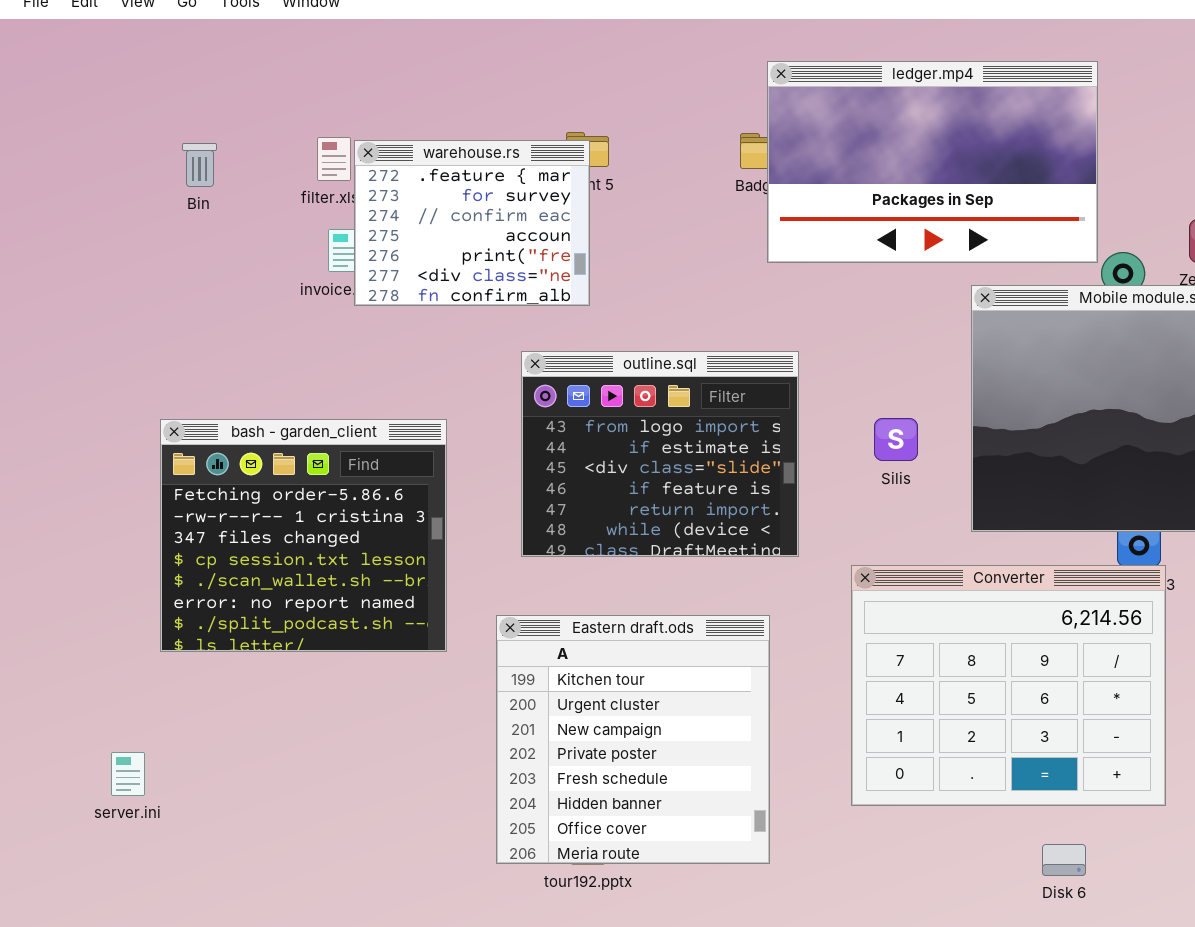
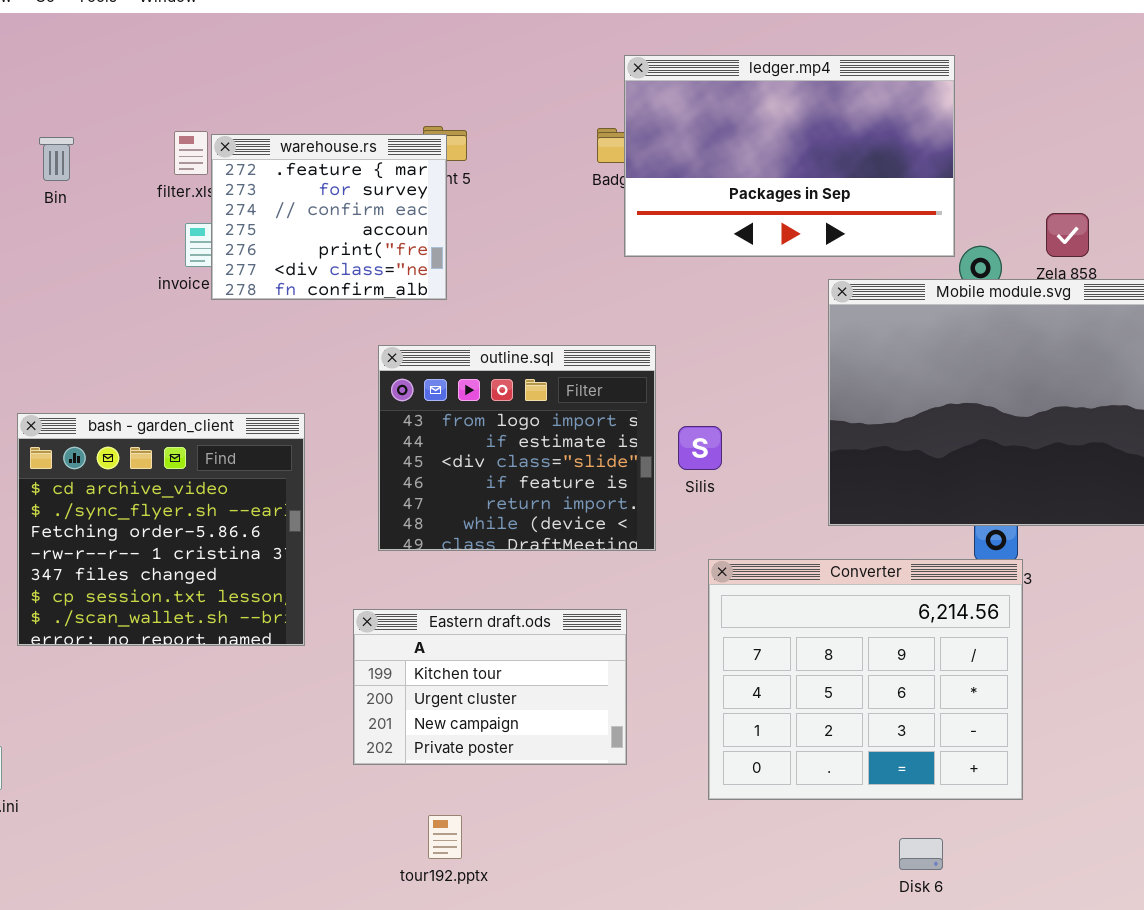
Silis: [874,418,918,461] -> [678,426,722,470], moved
bash - garden_client: [160,419,447,652] -> [17,413,305,646], scrolled up 2 rows
Eastern draft.ods: [496,615,770,864] -> [353,609,627,765], resized

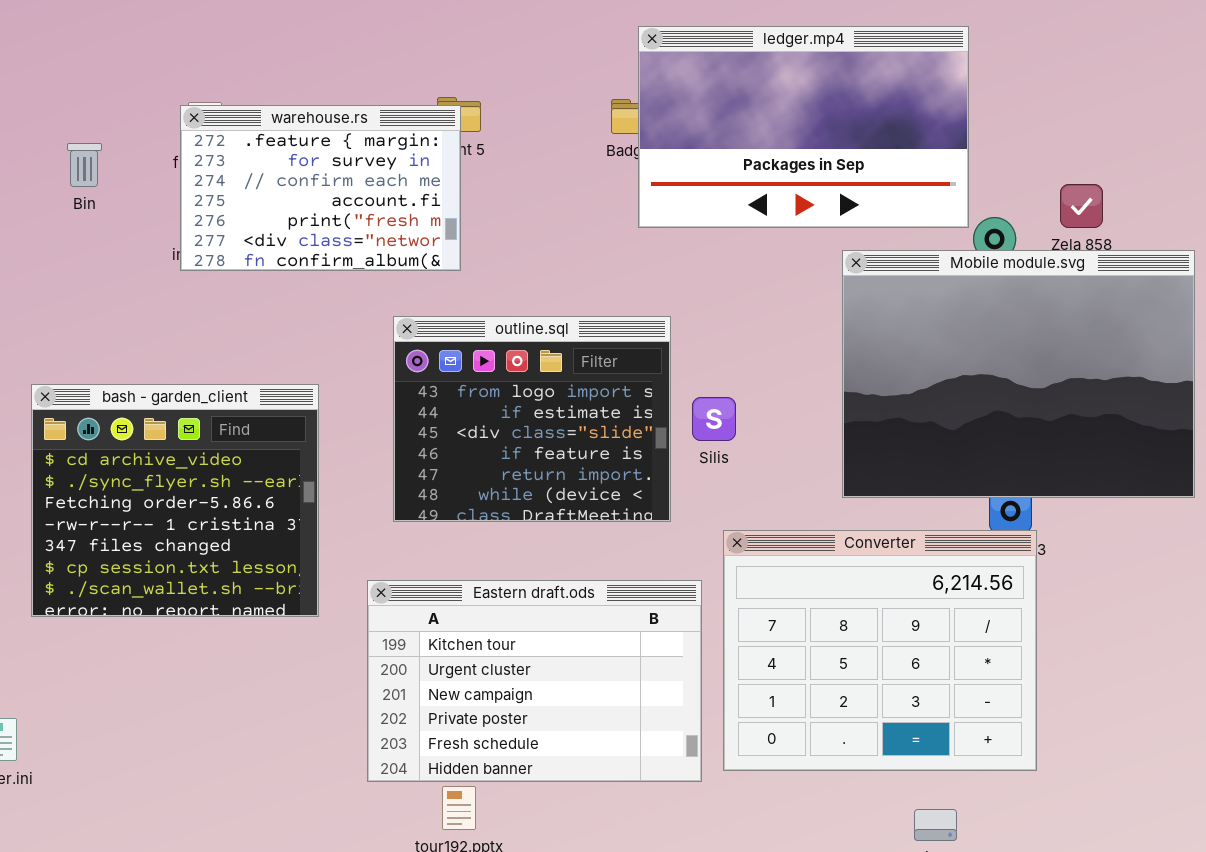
warehouse.rs: [211,134,447,300] -> [180,105,461,271], resized
Bin: [39,137,74,181] -> [67,143,102,187], moved
Eastern draft.ods: [353,609,627,765] -> [367,580,702,782], resized

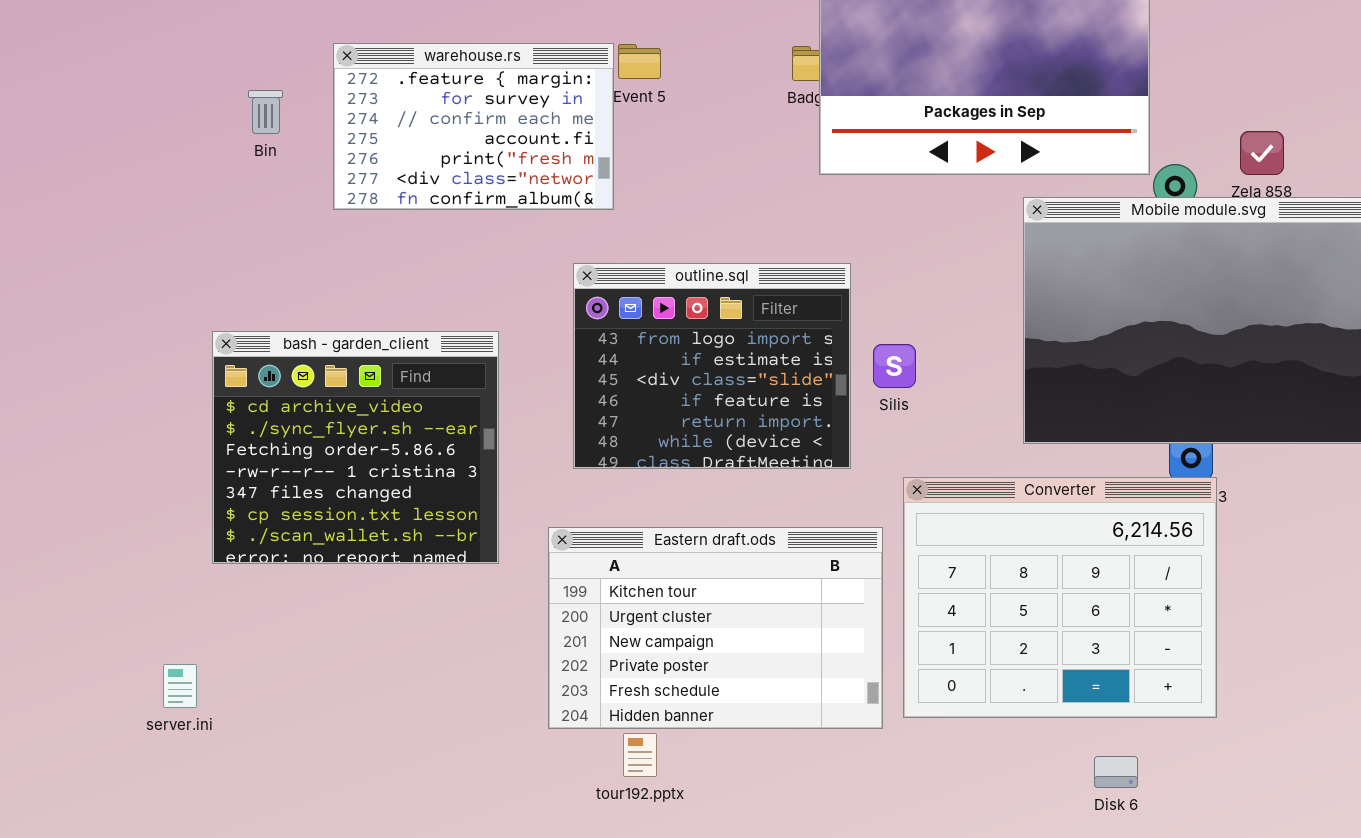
warehouse.rs: [180,105,461,271] -> [333,43,614,210], moved

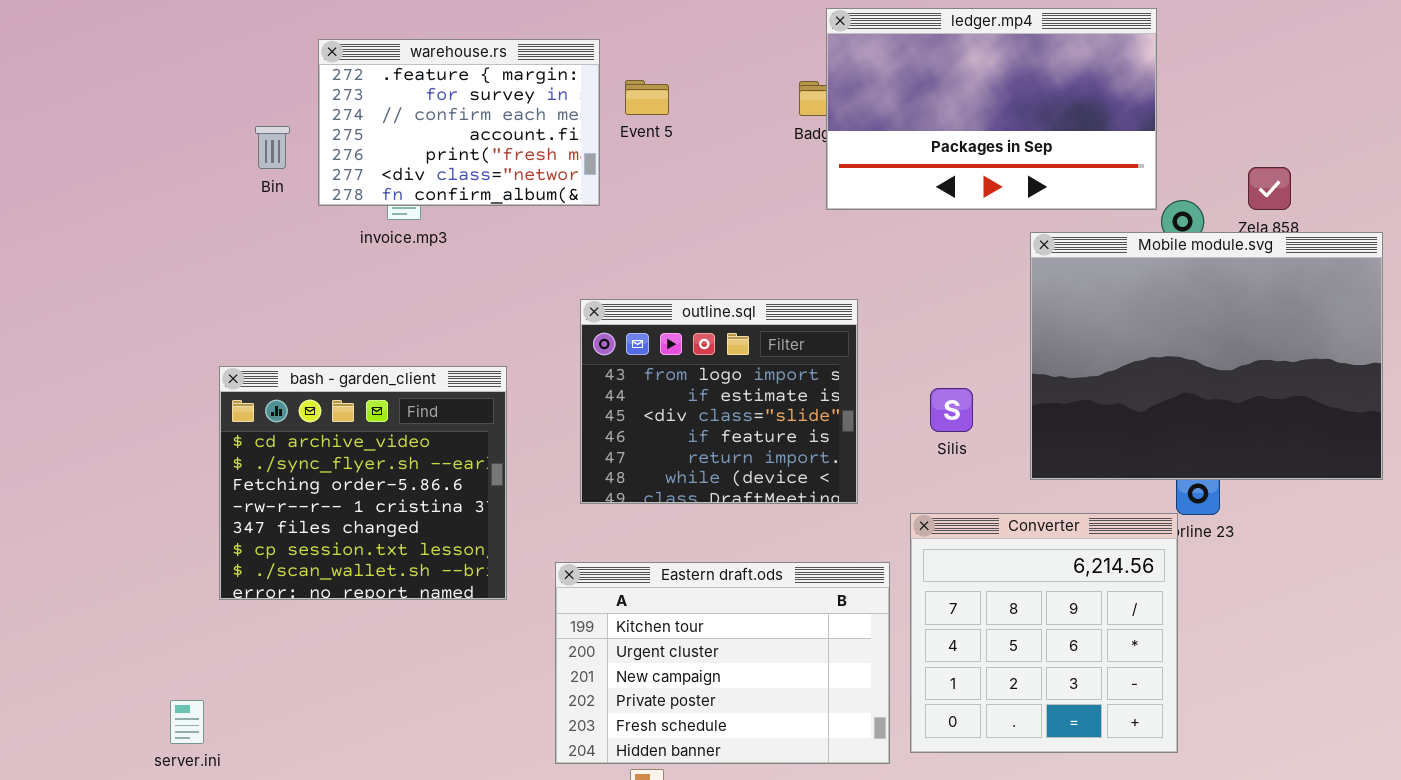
warehouse.rs: [333,43,614,210] -> [318,39,600,206], moved
Silis: [873,344,916,388] -> [930,388,973,432], moved
Converter: [903,477,1217,718] -> [910,513,1178,753], resized

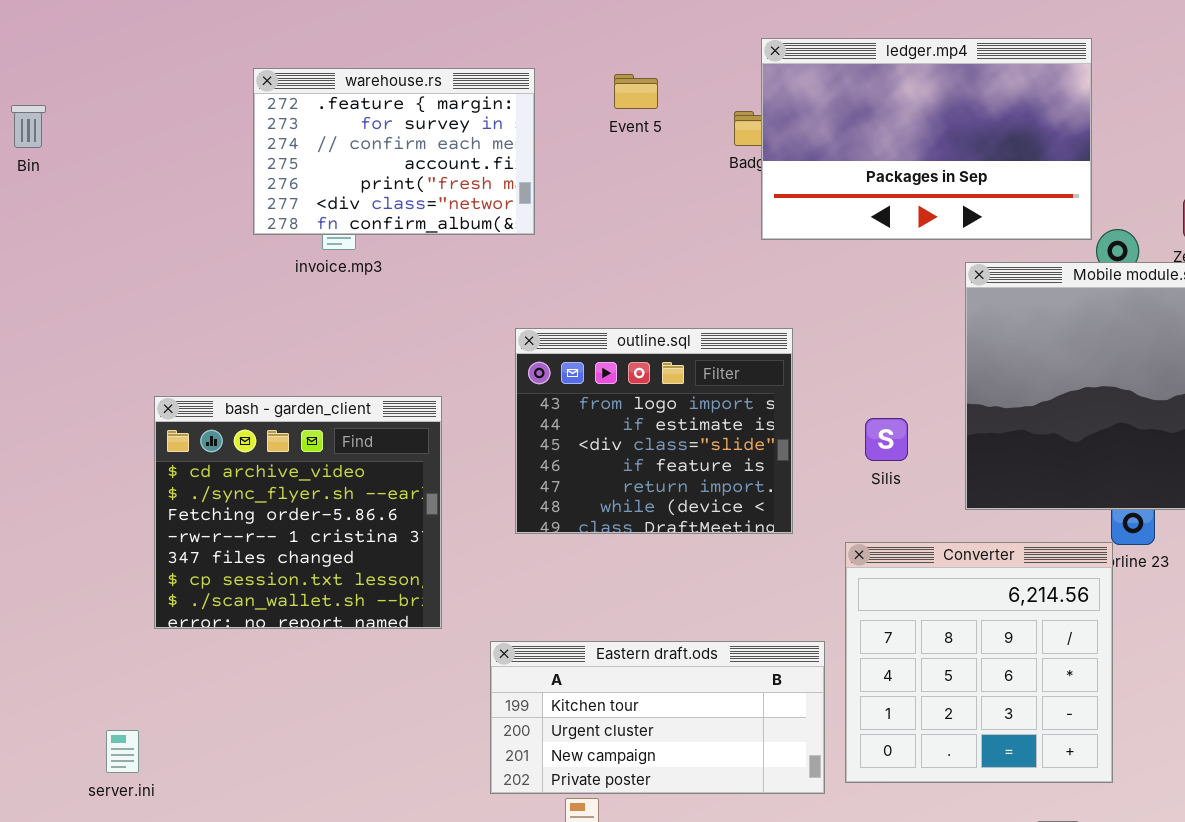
Event 5: [625,80,669,115] -> [614,74,658,109], moved
Bin: [255,126,290,169] -> [11,105,46,148], moved
Eastern draft.ods: [555,562,890,764] -> [490,641,825,794], resized

